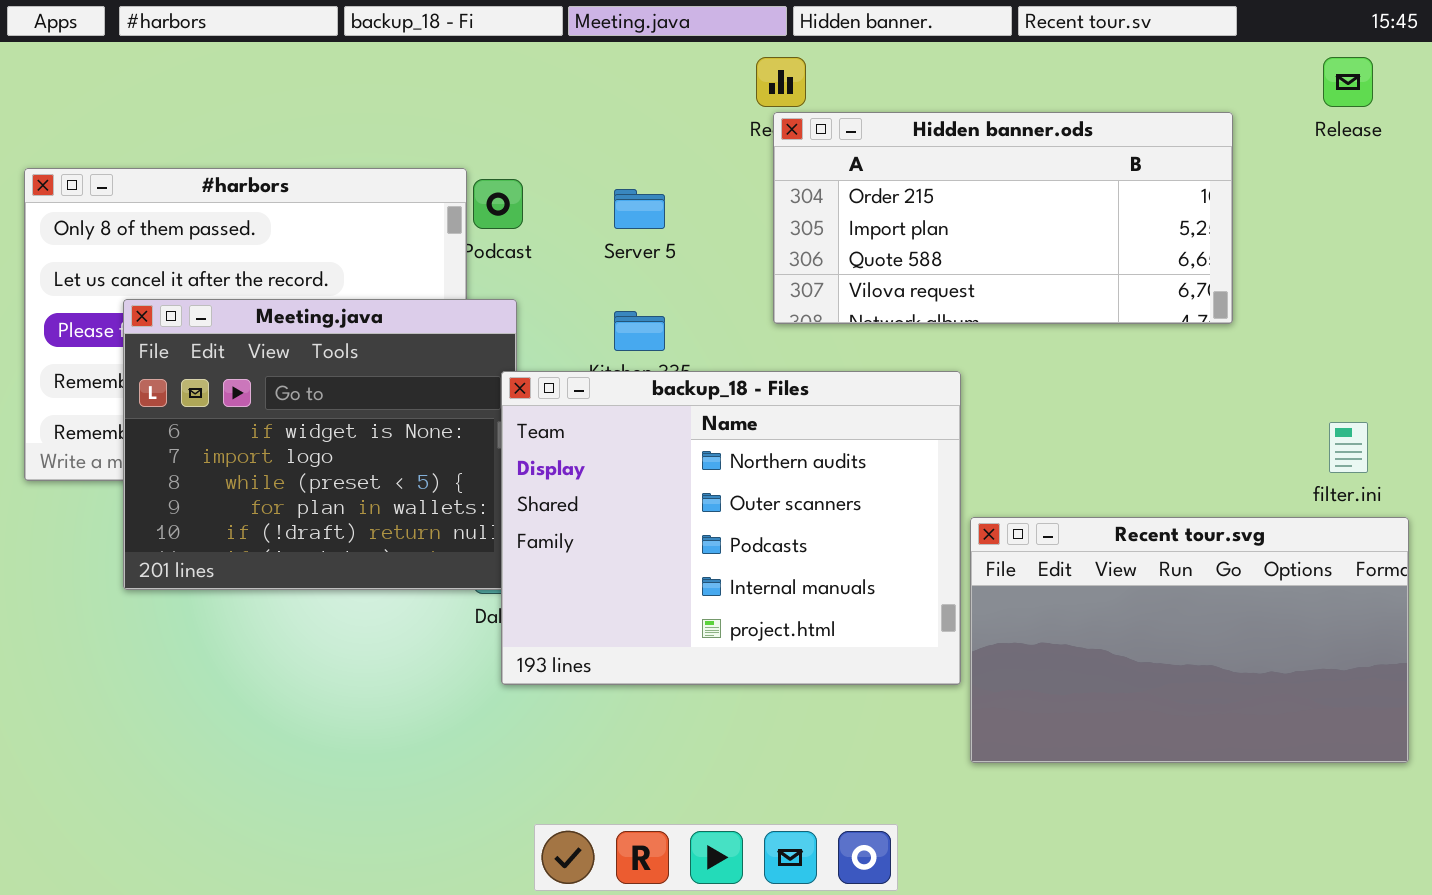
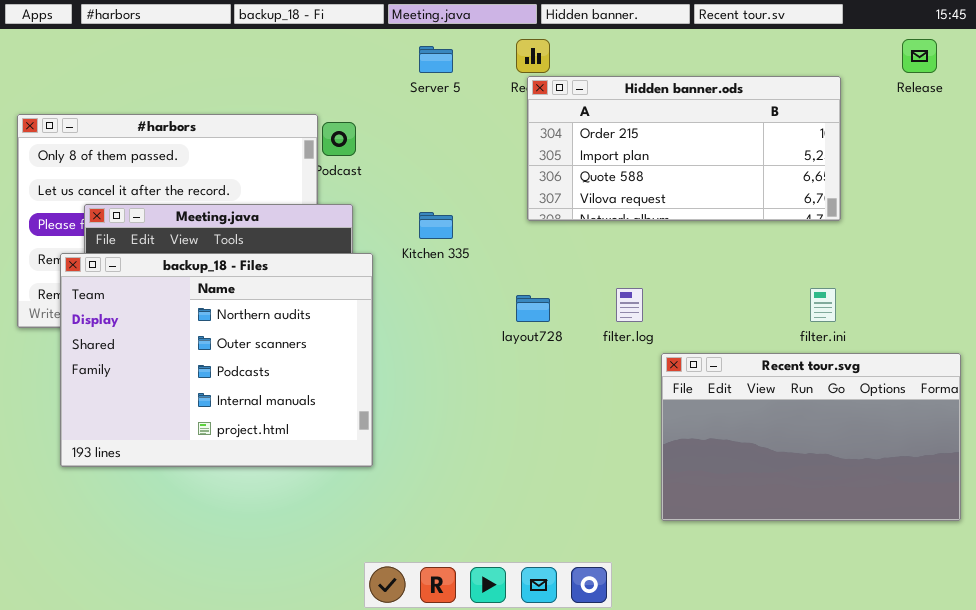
Server 5: [614,189,665,229] -> [419,46,453,73], moved
backup_18 - Files: [501,371,961,685] -> [60,253,373,467], moved
filter.ini: [1329,422,1368,473] -> [810,288,836,322], moved

